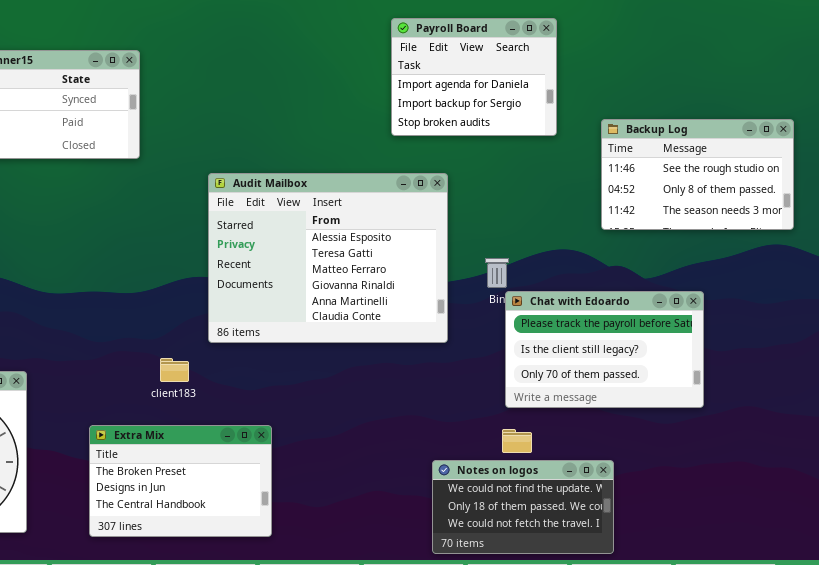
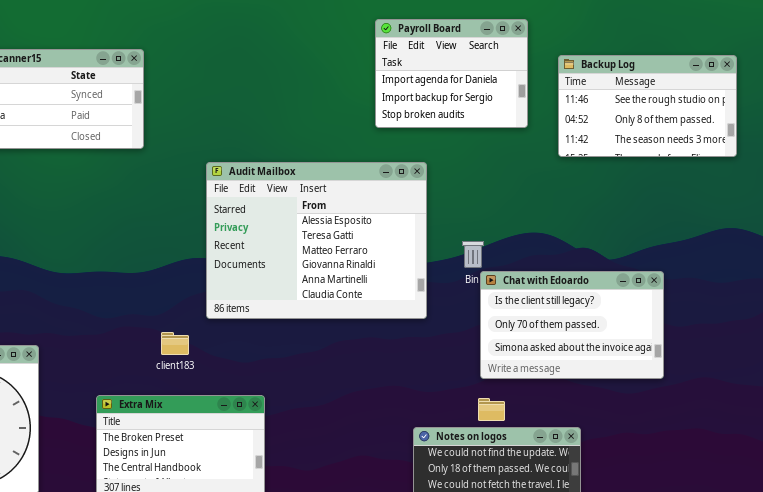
Backup Log: [601,119,794,230] -> [558,55,737,157], moved
Chat with Edoardo: [505,291,704,408] -> [480,271,664,379], scrolled down 1 row

